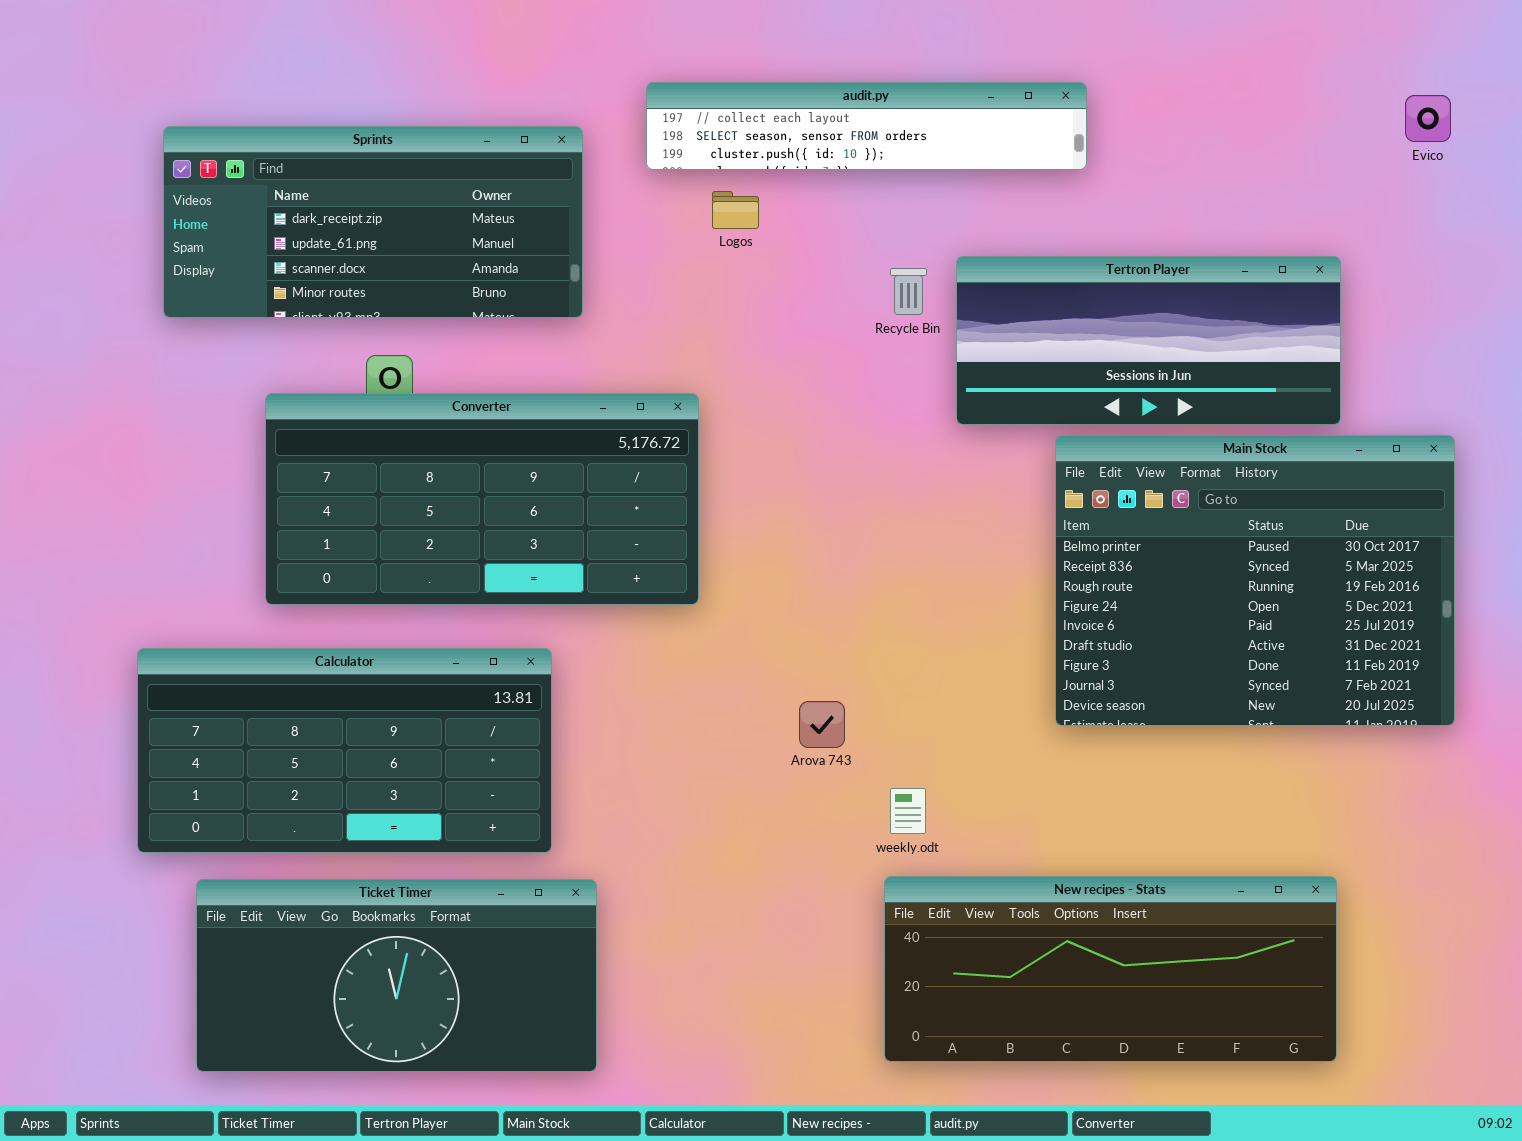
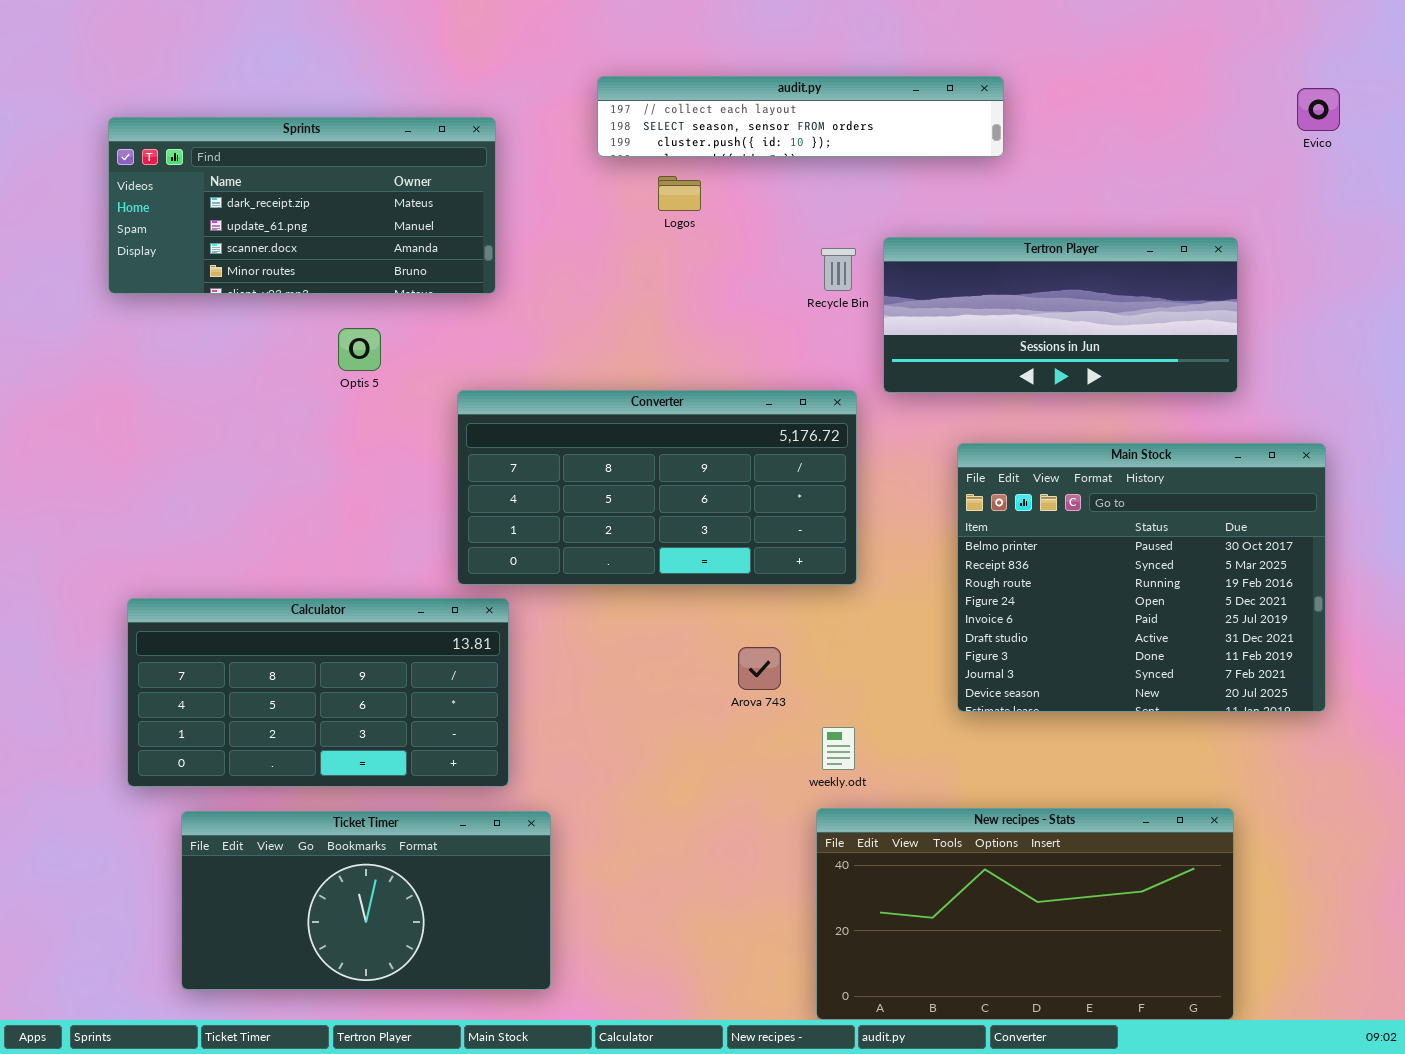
Sprints: [163,126,583,318] -> [108,117,496,294], moved
Converter: [265,393,699,605] -> [457,390,857,585], moved
Main Stock: [1055,435,1455,726] -> [957,443,1326,712], moved
New recipes - Stats: [884,876,1337,1062] -> [816,808,1234,1020], resized

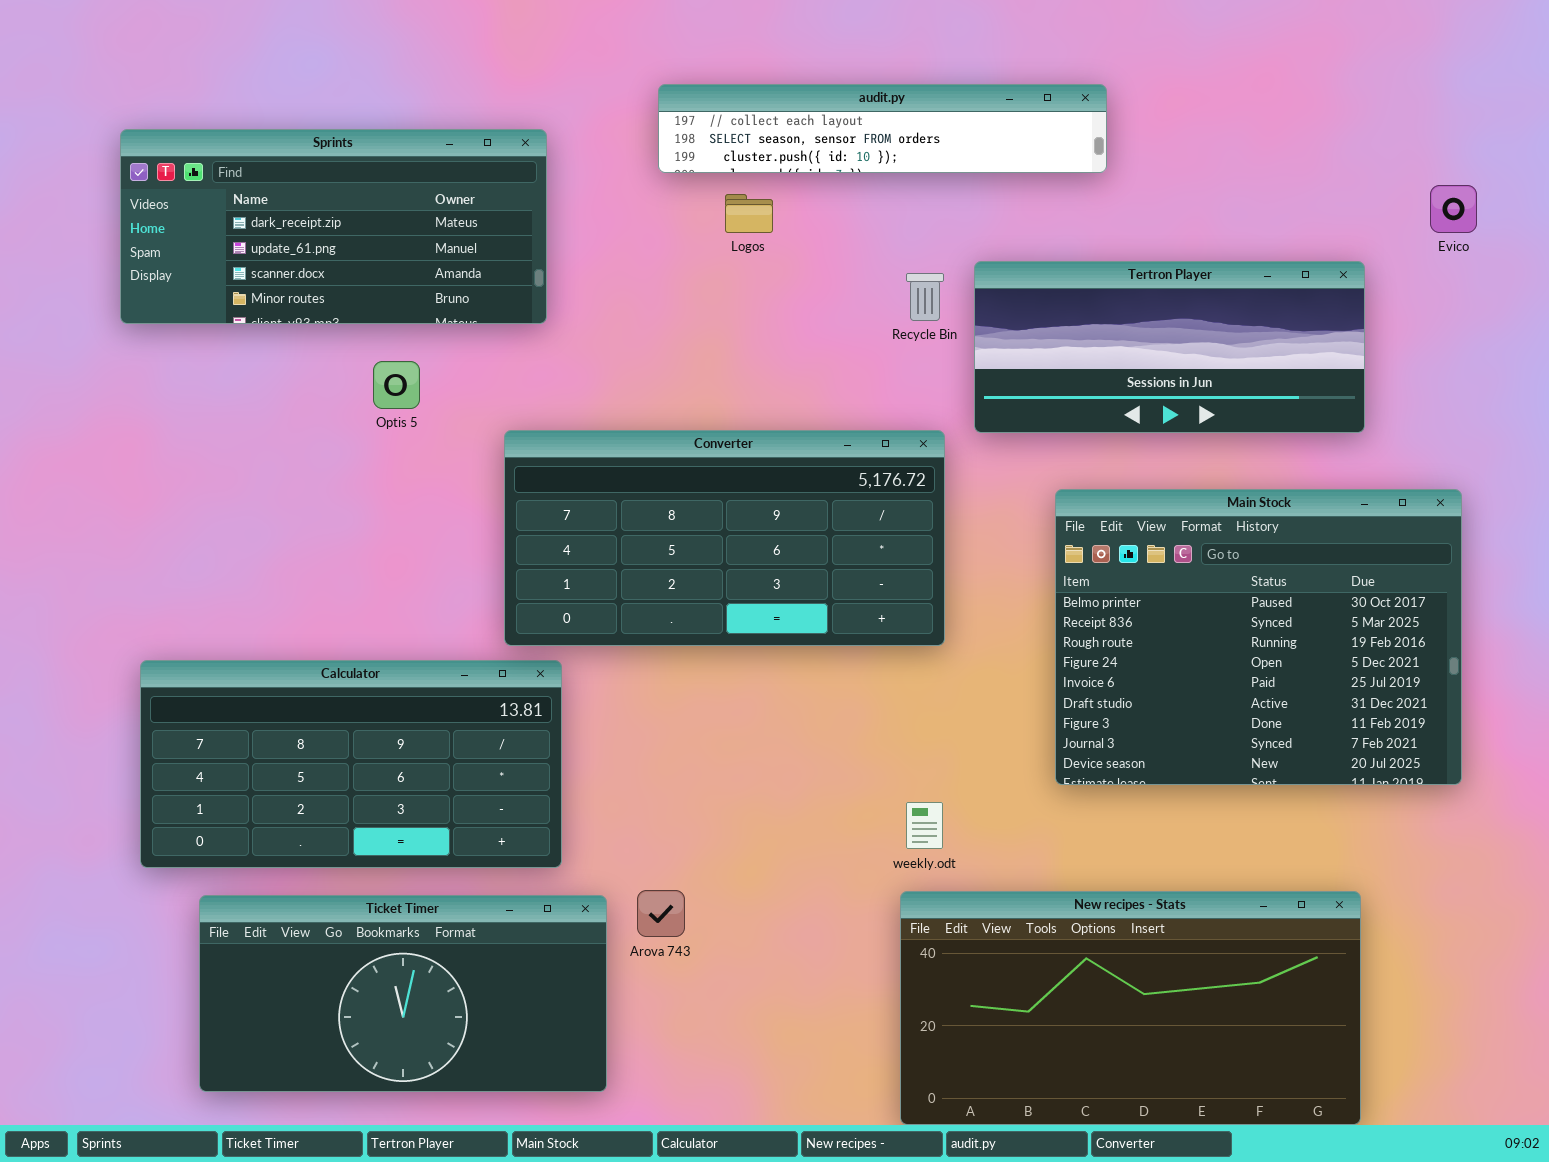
Evico: [1297,88,1340,131] -> [1430,185,1477,233], moved
Arova 743: [738,647,781,690] -> [637,890,685,937], moved

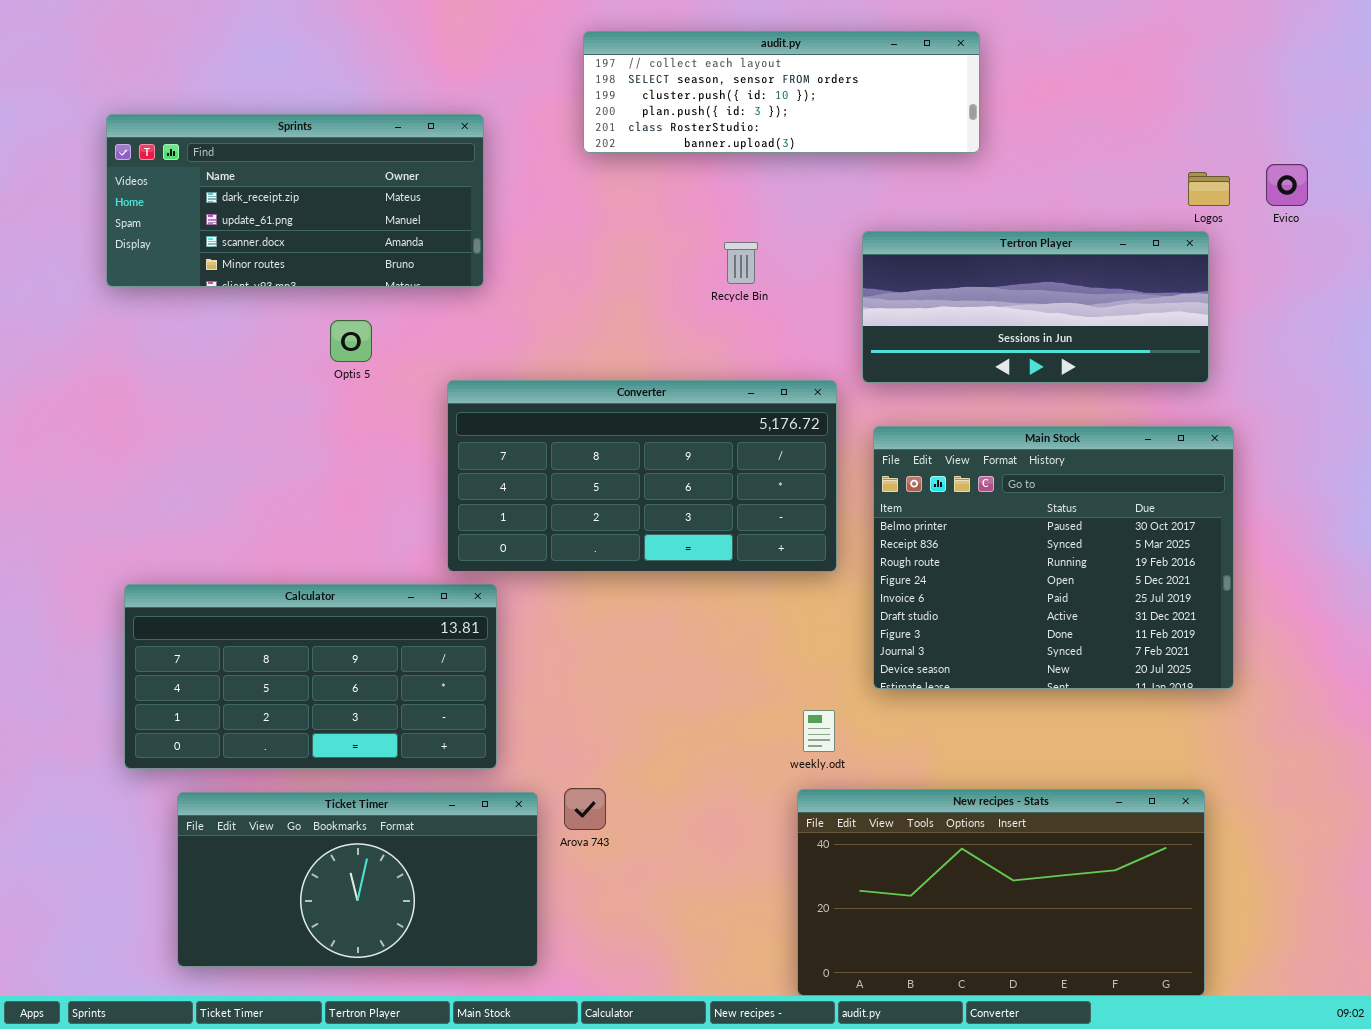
audit.py: [658,84,1107,173] -> [583,31,980,153], resized
Logos: [725,194,773,233] -> [1188,172,1230,206], moved
Recycle Bin: [906,273,944,321] -> [724,242,758,284], moved
Main Stock: [1055,489,1462,785] -> [873,426,1234,689], moved

